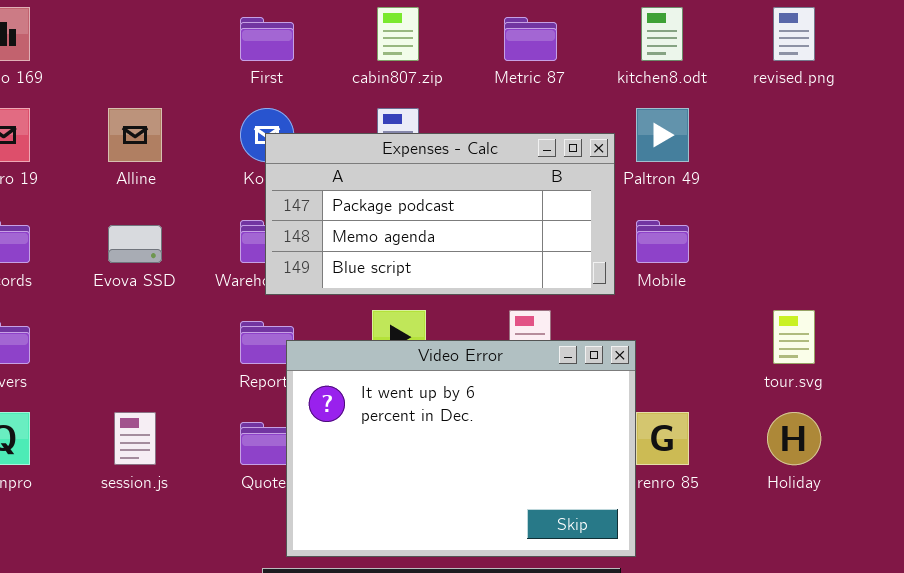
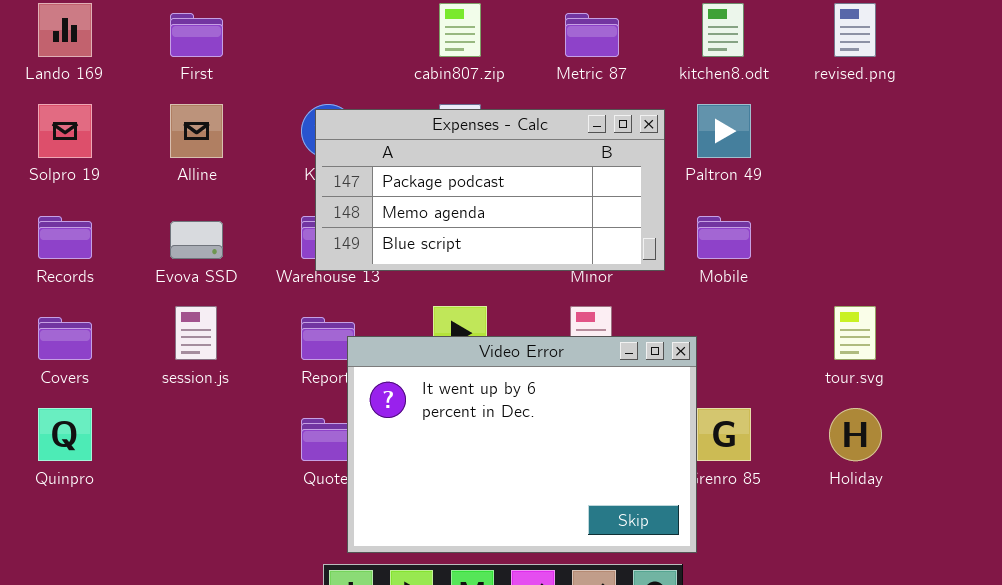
First: [240,17,294,61] -> [170,13,223,57], moved
Expenses - Calc: [265,133,615,295] -> [315,109,665,271], moved
session.js: [114,412,156,465] -> [175,306,217,360], moved

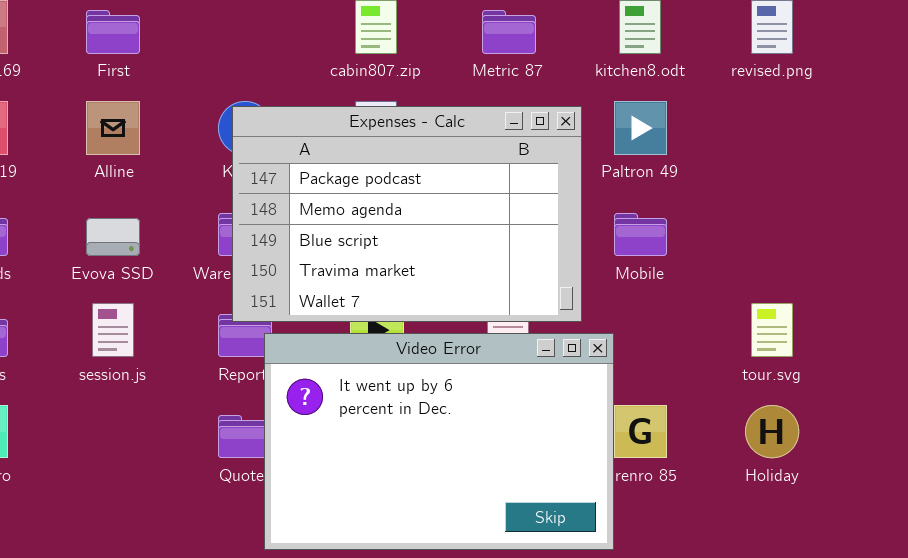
Expenses - Calc: [315,109,665,271] -> [232,106,582,322], resized

